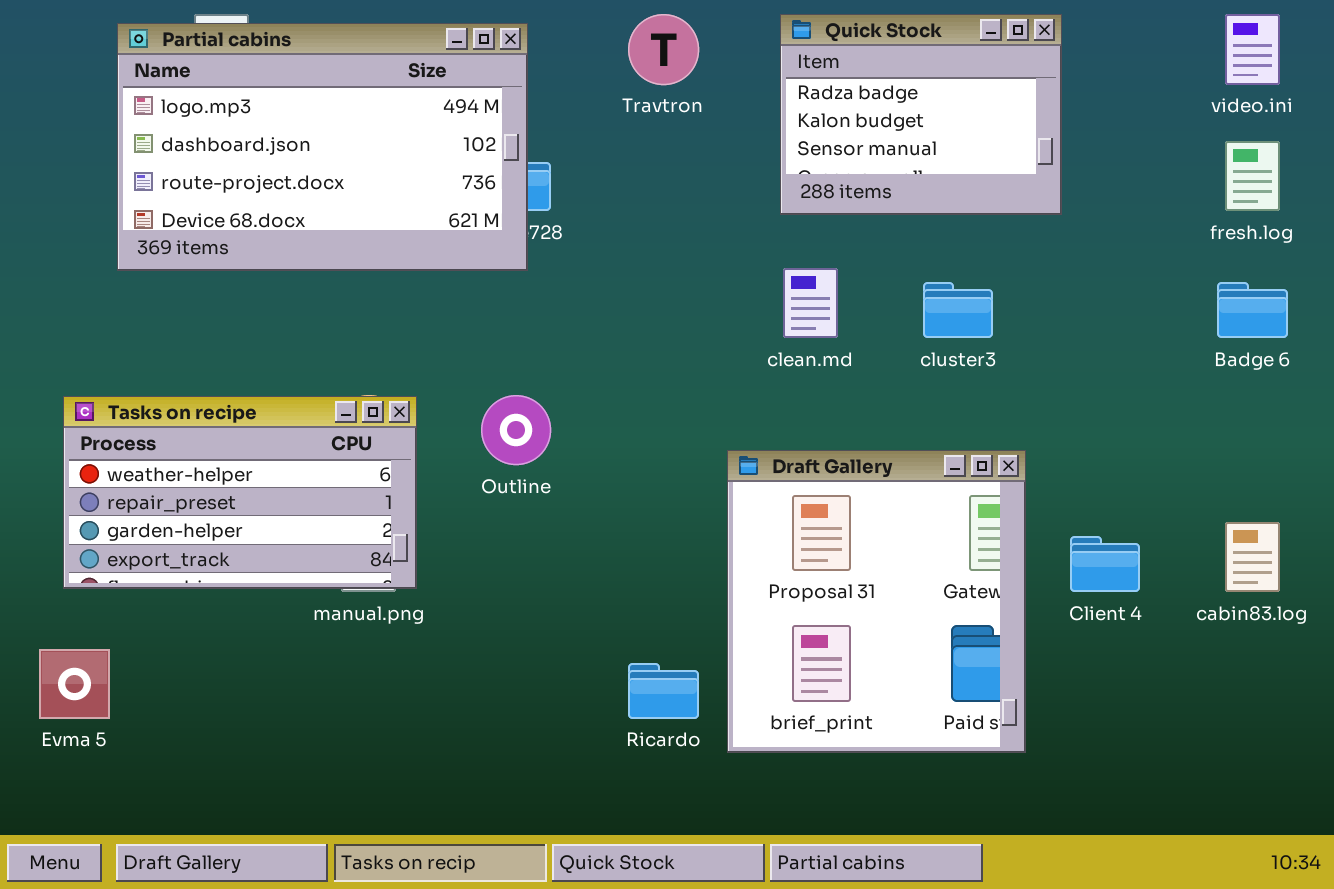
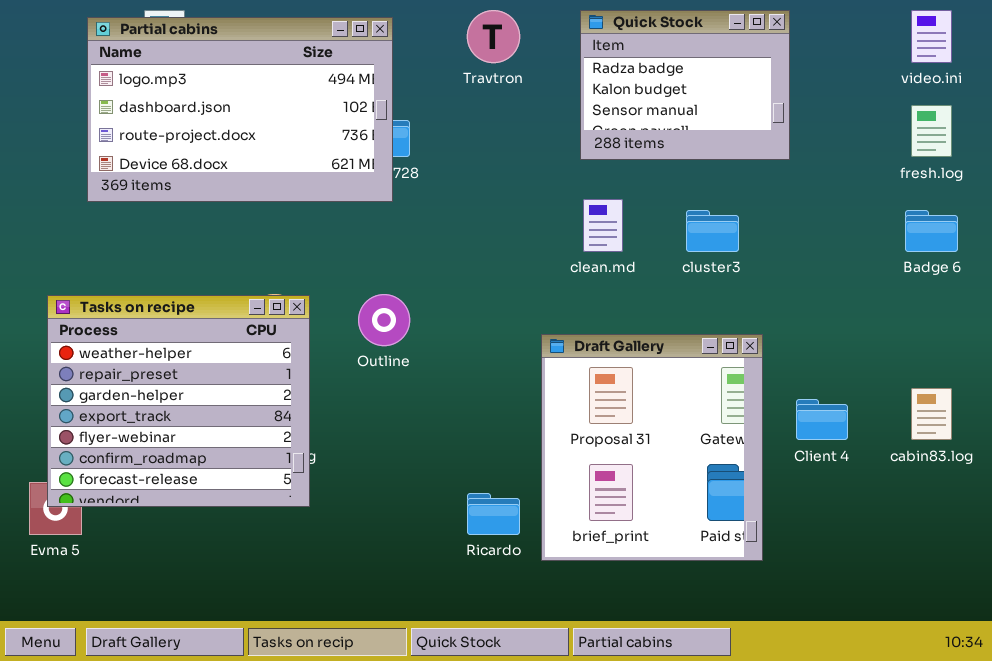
Tasks on recipe: [63,396,417,589] -> [47,295,310,507], resized

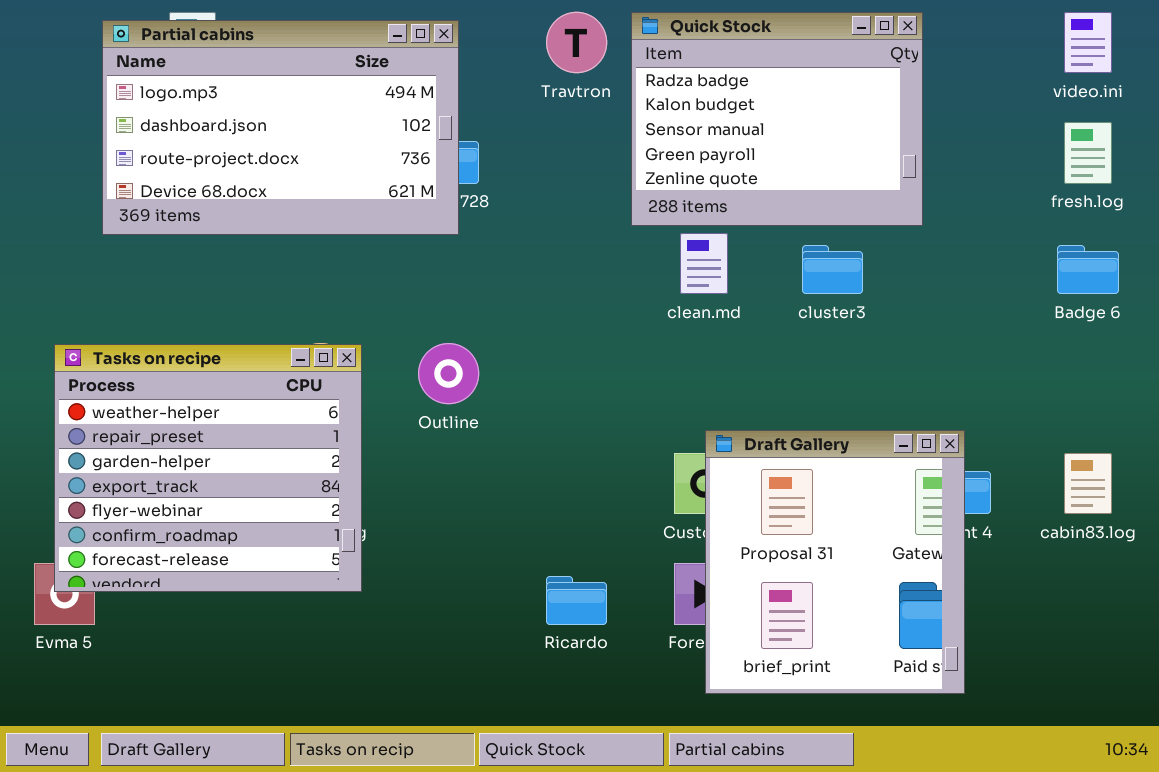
Quick Stock: [580,10,790,160] -> [631,12,923,226], resized
Draft Gallery: [541,334,763,561] -> [705,430,965,694], moved

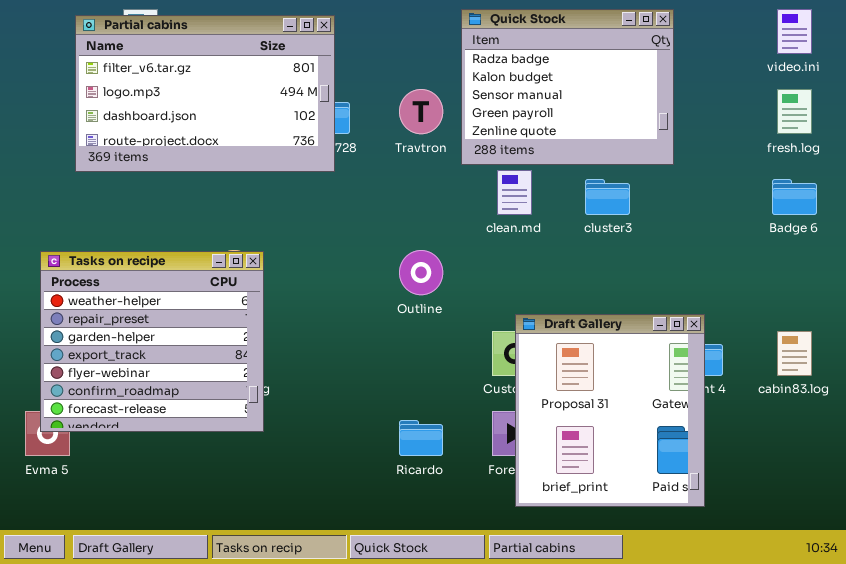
Travtron: [546,12,607,73] -> [399,89,443,134], moved
Partial cabins: [102,20,459,235] -> [75,15,335,172], scrolled up 1 row
Outline: [418,343,479,404] -> [399,250,443,295], moved

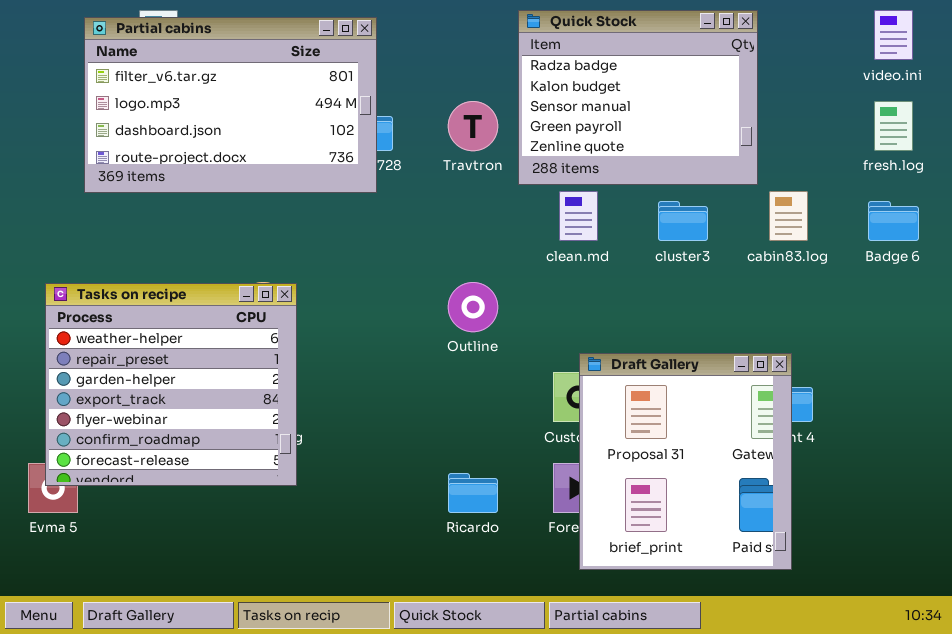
cabin83.log: [777,331,812,376] -> [769,191,808,241], moved

